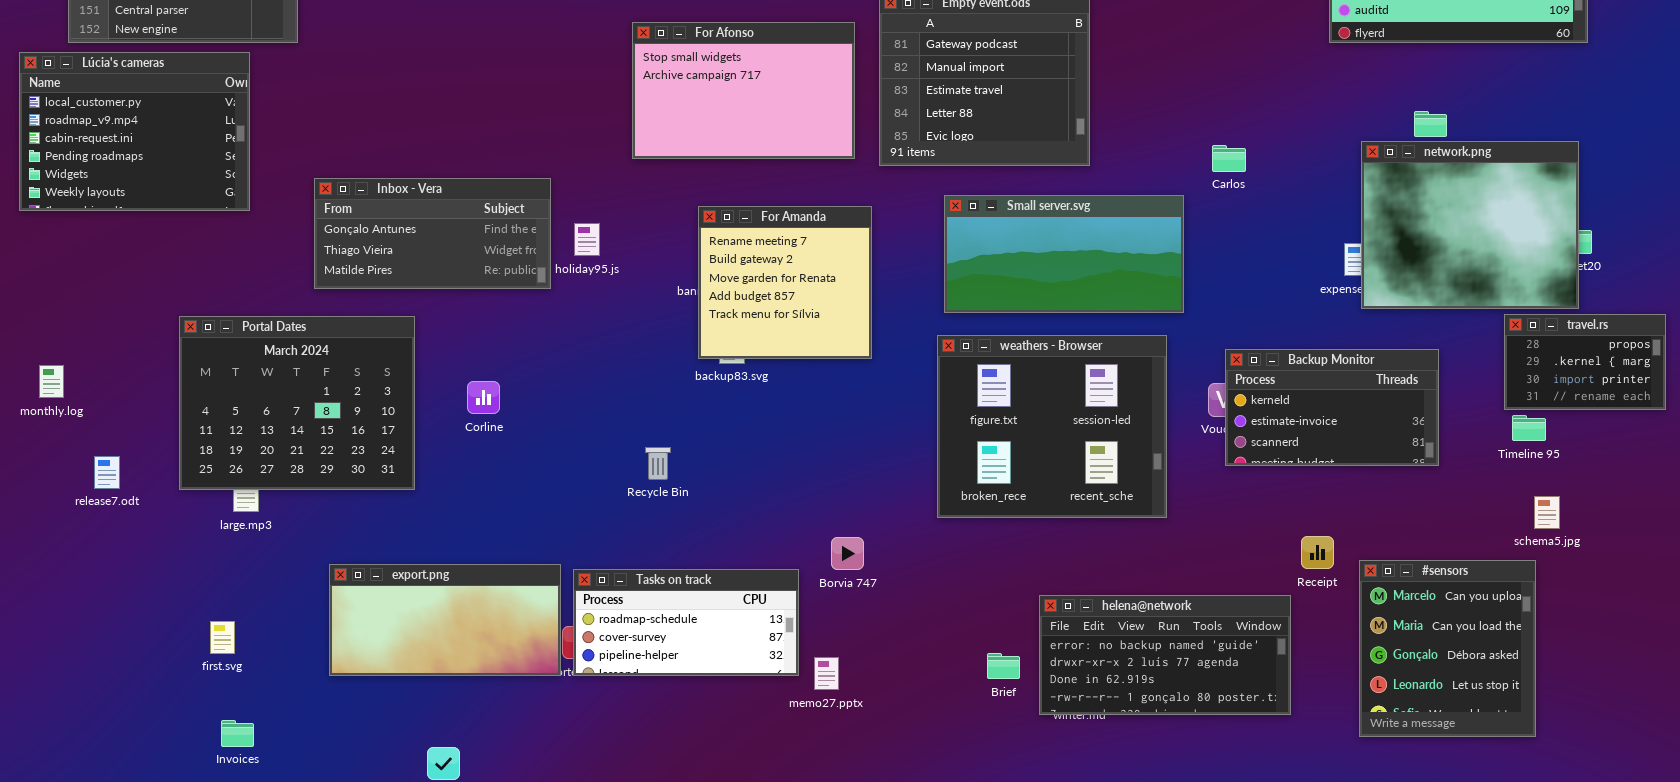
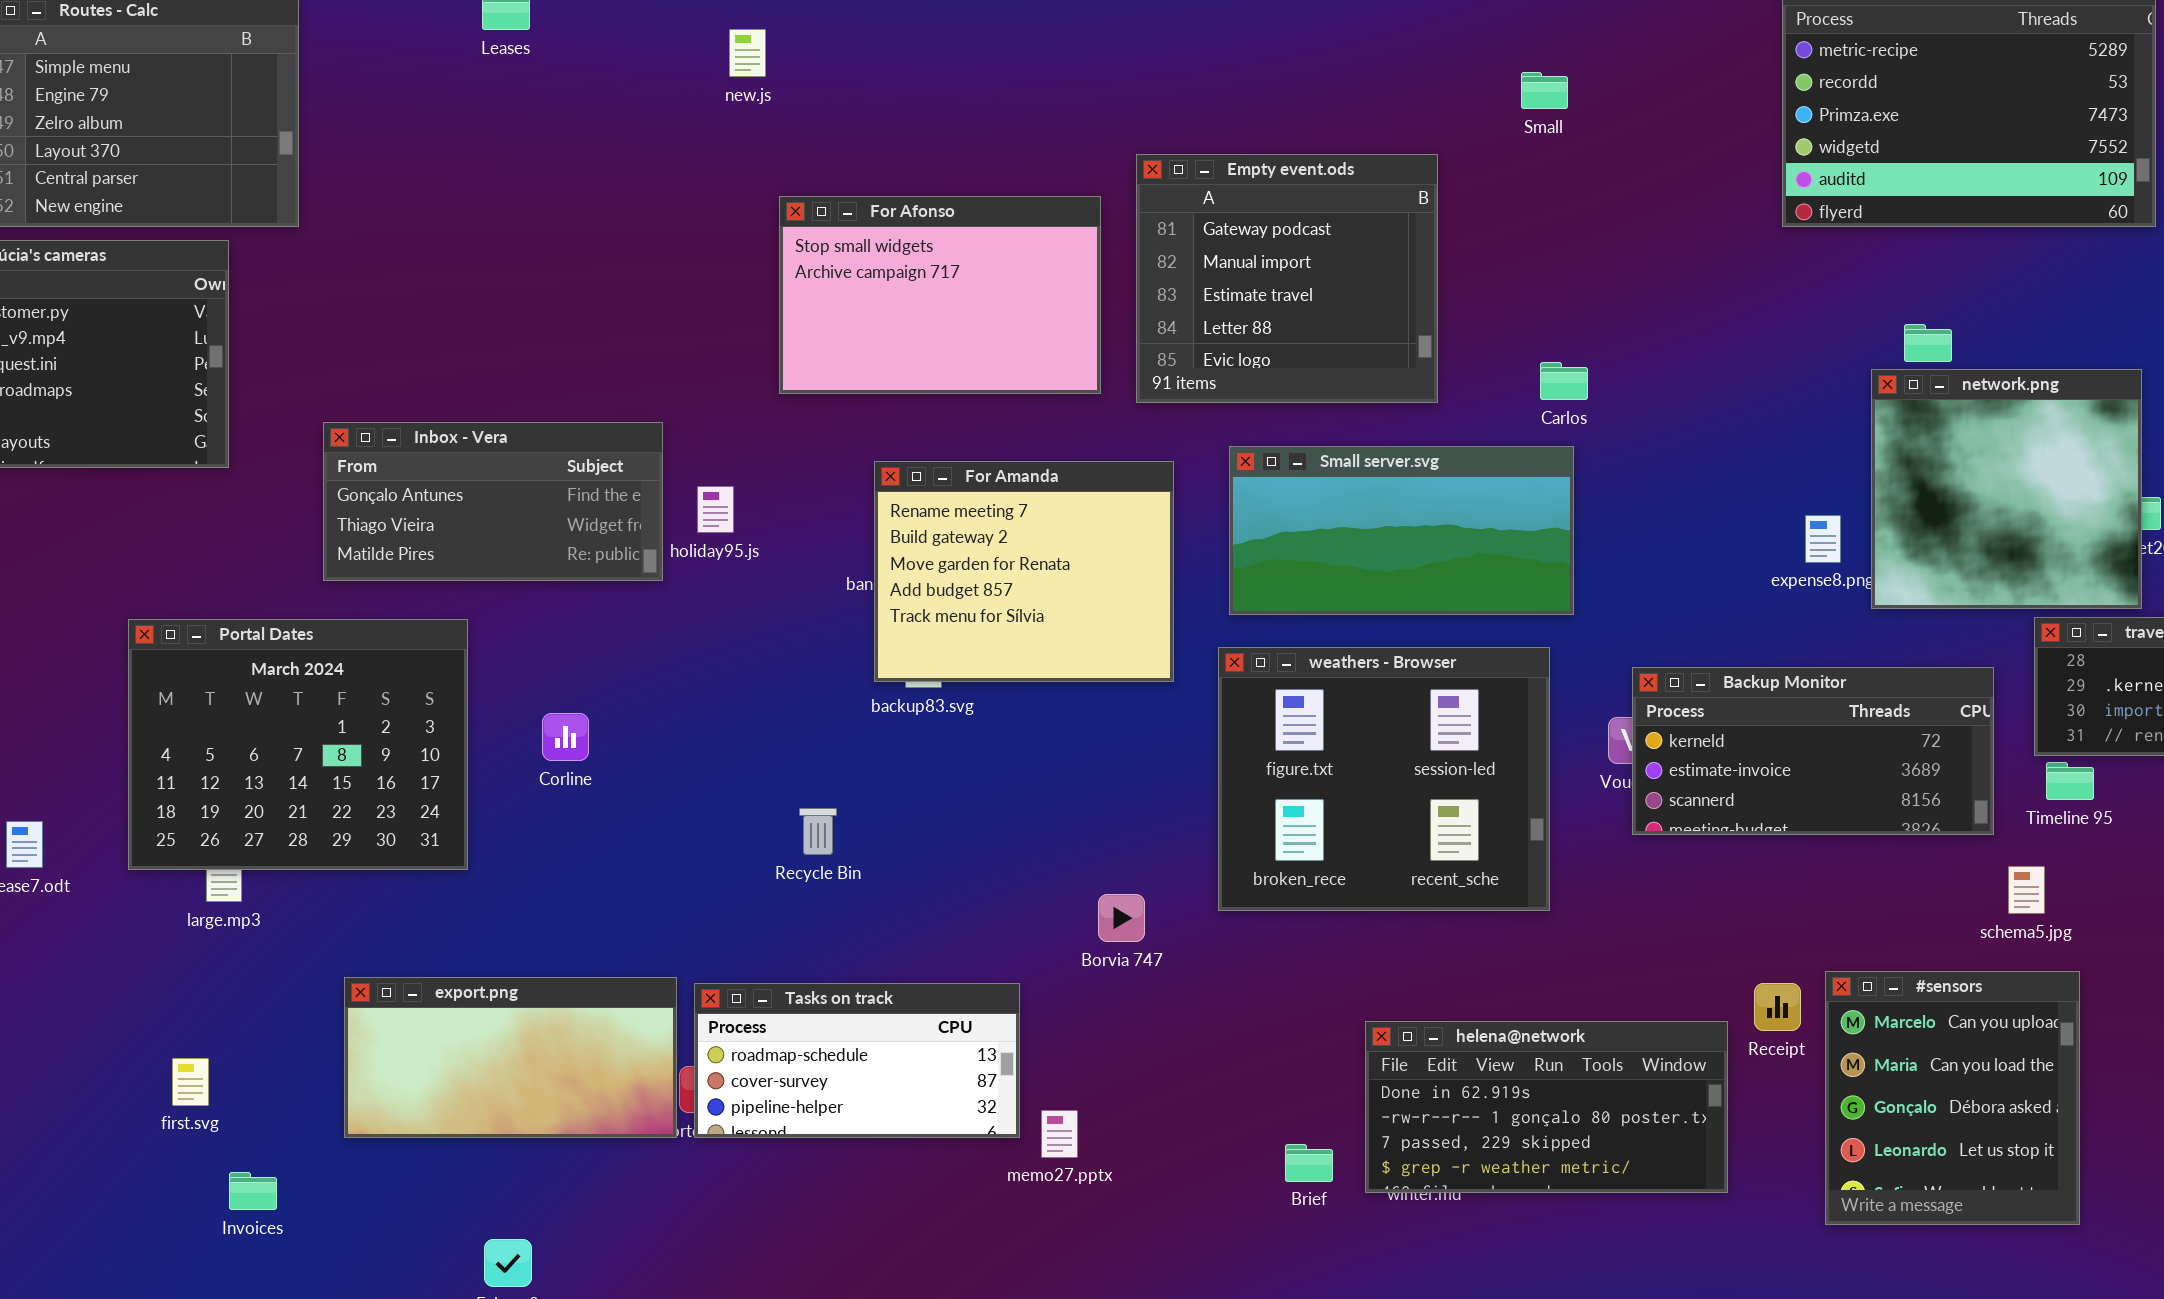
network.png: [1361,141,1579,309] -> [1871,369,2142,609], resized
Carlos: [1212,145,1246,172] -> [1540,362,1588,400], moved
For Amanda: [698,206,872,359] -> [874,461,1174,682], resized
Backup Monitor: [1225,349,1439,466] -> [1632,667,1994,835], resized
schema5.jpg: [1534,496,1560,529] -> [2008,866,2045,914], moved
Receipt: [1301,536,1334,569] -> [1754,983,1801,1031], moved
Borvia 747: [831,537,864,570] -> [1098,894,1145,942], moved
helena@network: [1039,595,1291,715] -> [1365,1021,1728,1193], scrolled down 2 rows
Brief: [987,653,1020,679] -> [1285,1144,1333,1182], moved
Invoices: [221,720,254,747] -> [229,1172,277,1210], moved

